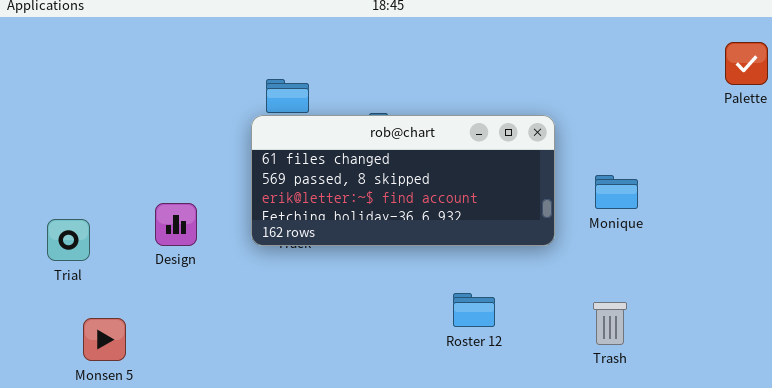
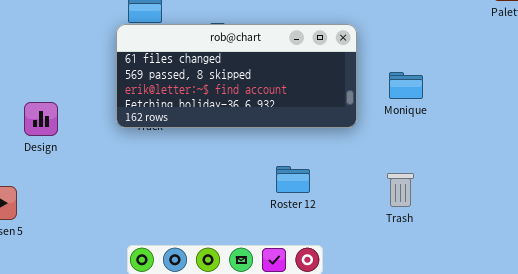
Design: [155,203,197,246] -> [24,102,58,136], moved

